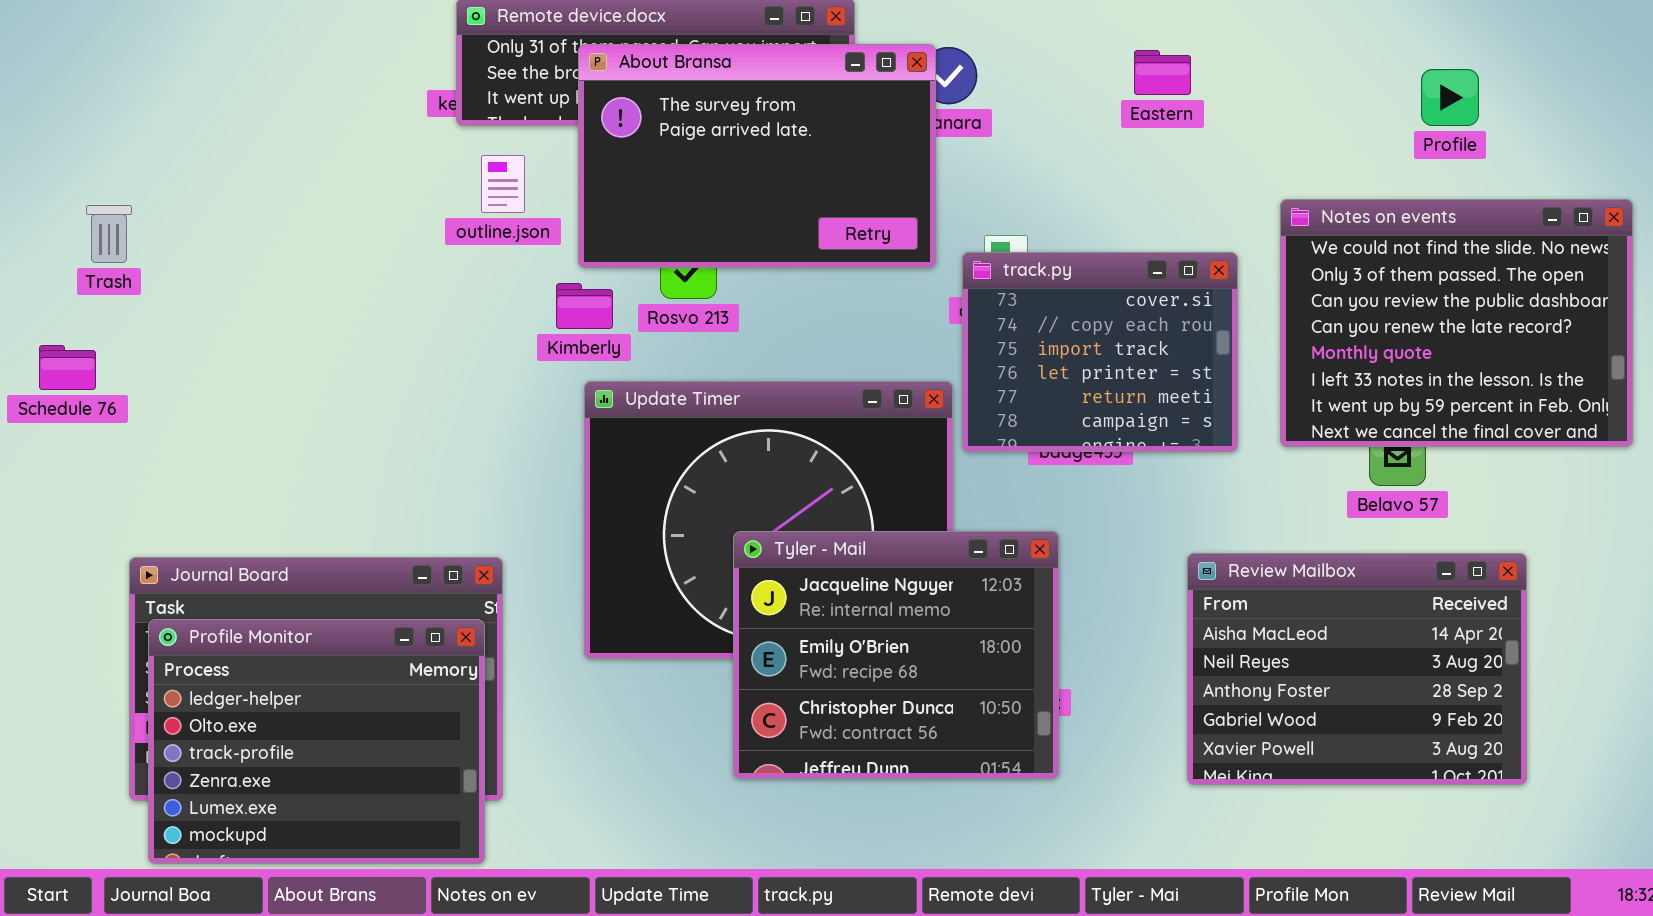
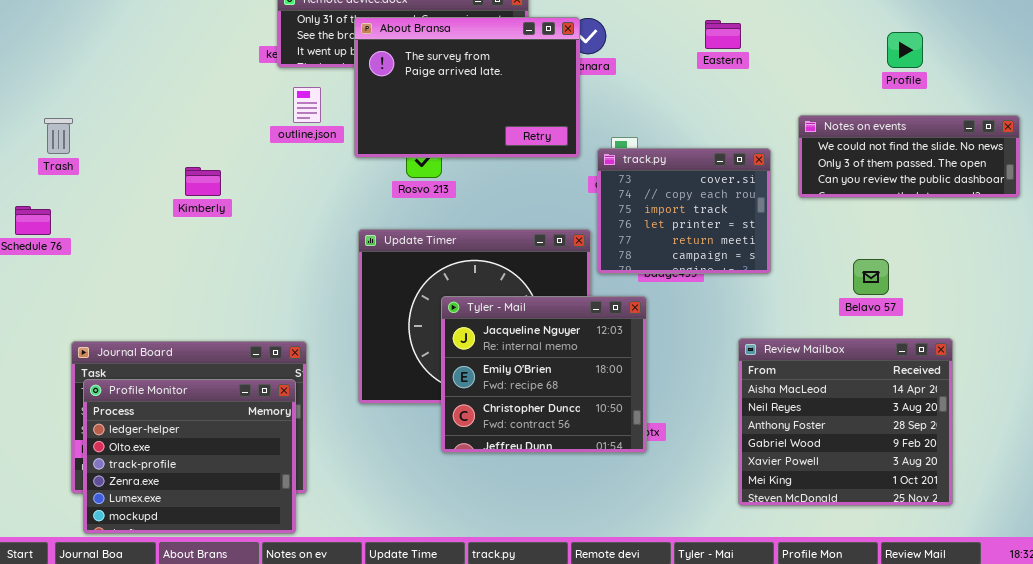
Notes on events: [1280,199,1633,447] -> [798,115,1020,198], resized
Kimberly: [556,283,613,329] -> [185,167,221,196], moved
Tyler - Mail: [733,531,1059,779] -> [441,296,647,453], moved
Review Mailbox: [1187,553,1527,785] -> [738,338,953,506], resized

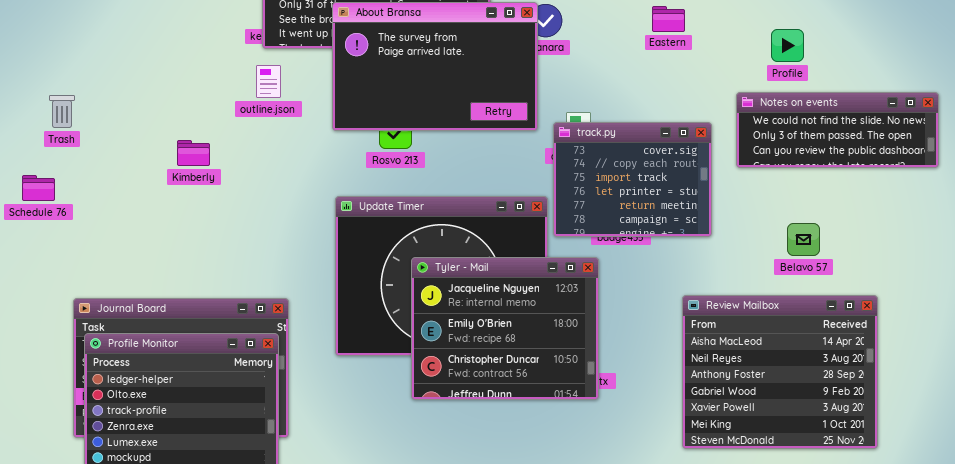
Profile: [887,32,923,68] -> [771,29,804,62], moved
outline.json: [293,87,321,123] -> [256,65,281,98], moved

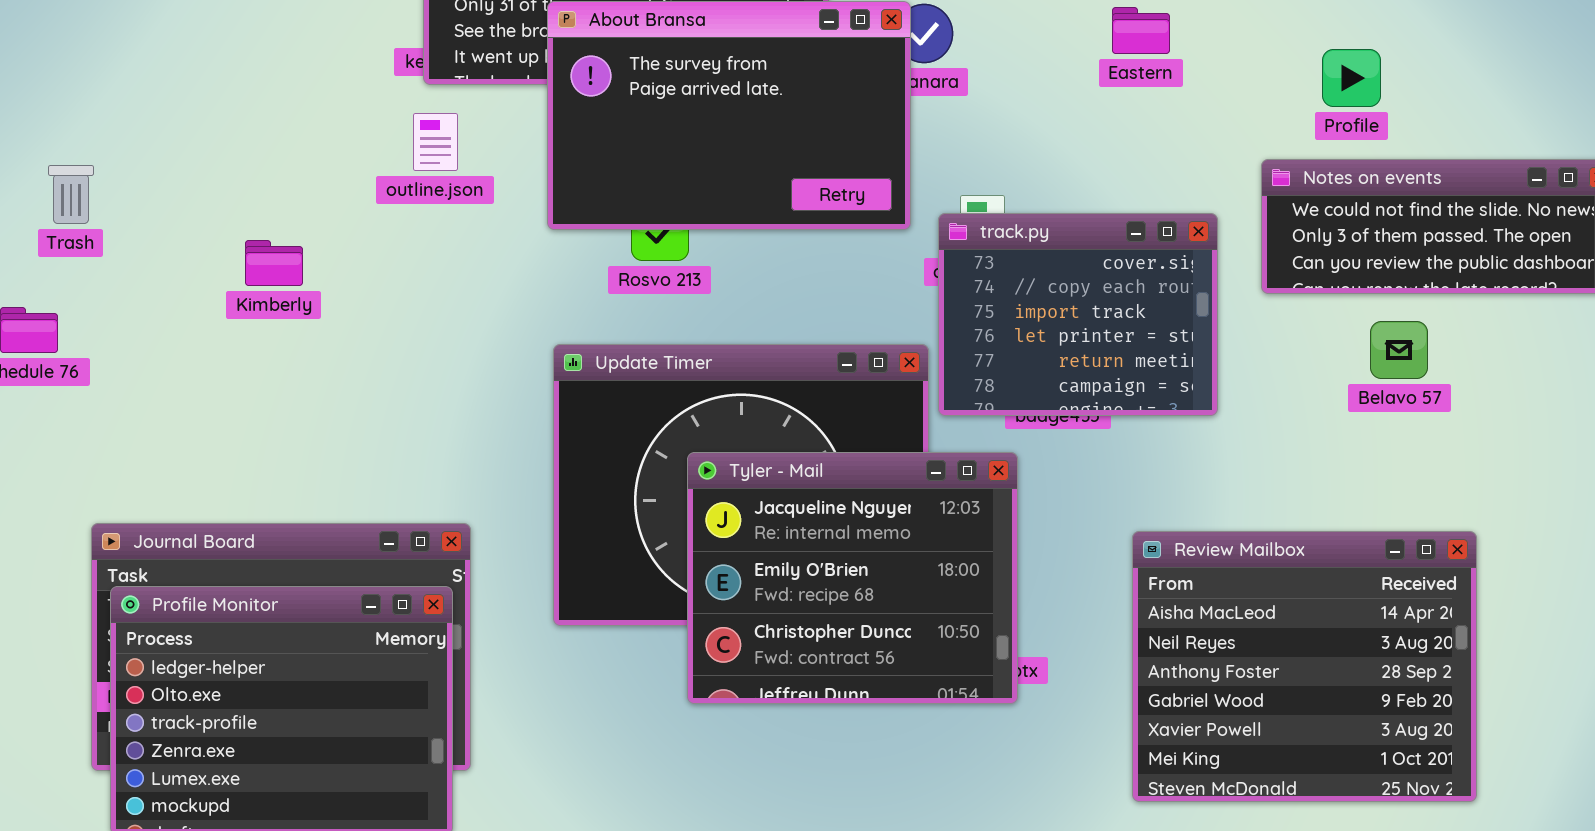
Kimberly: [177,140,210,166] -> [245,240,303,286], moved
Belavo 57: [787,223,820,256] -> [1370,321,1428,379], moved
Review Mailbox: [682,295,878,449] -> [1132,531,1477,802], moved

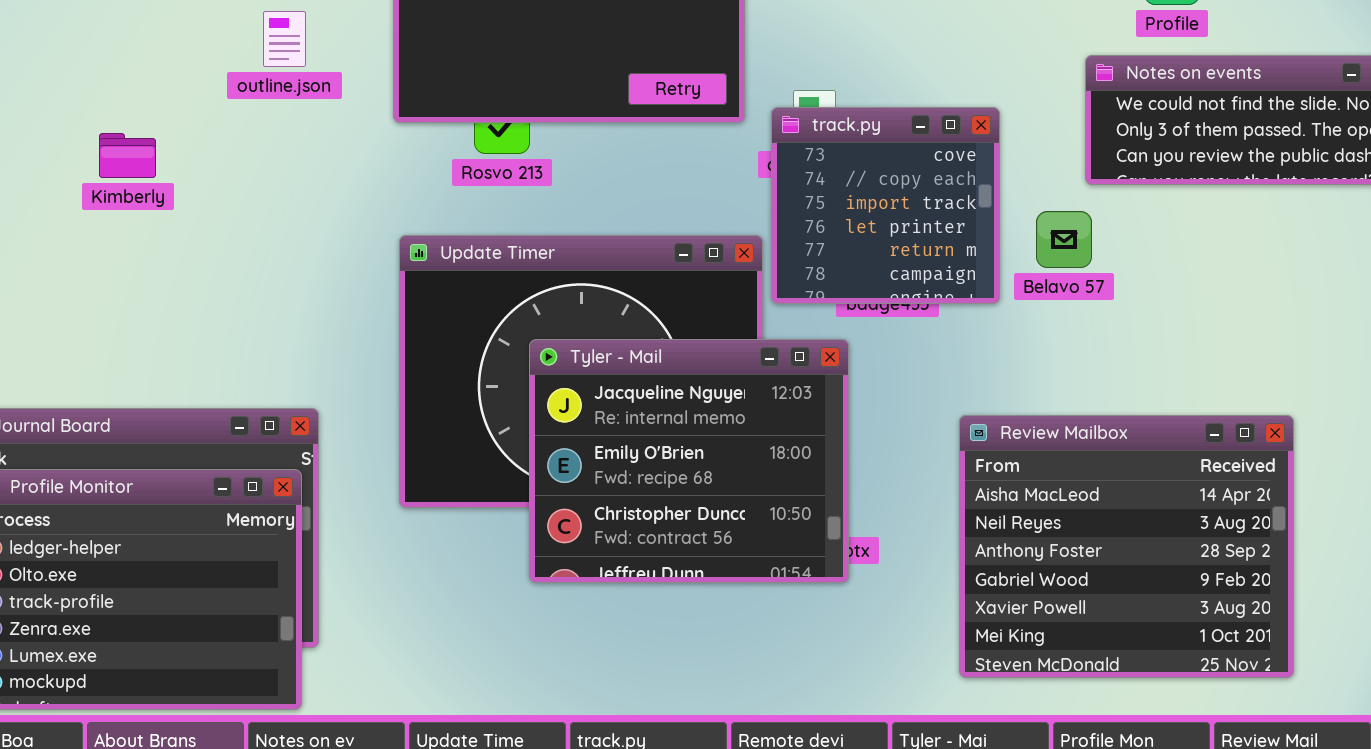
track.py: [938,213,1218,416] -> [771,107,1000,304], resized
Belavo 57: [1370,321,1428,379] -> [1036,211,1092,268], moved

